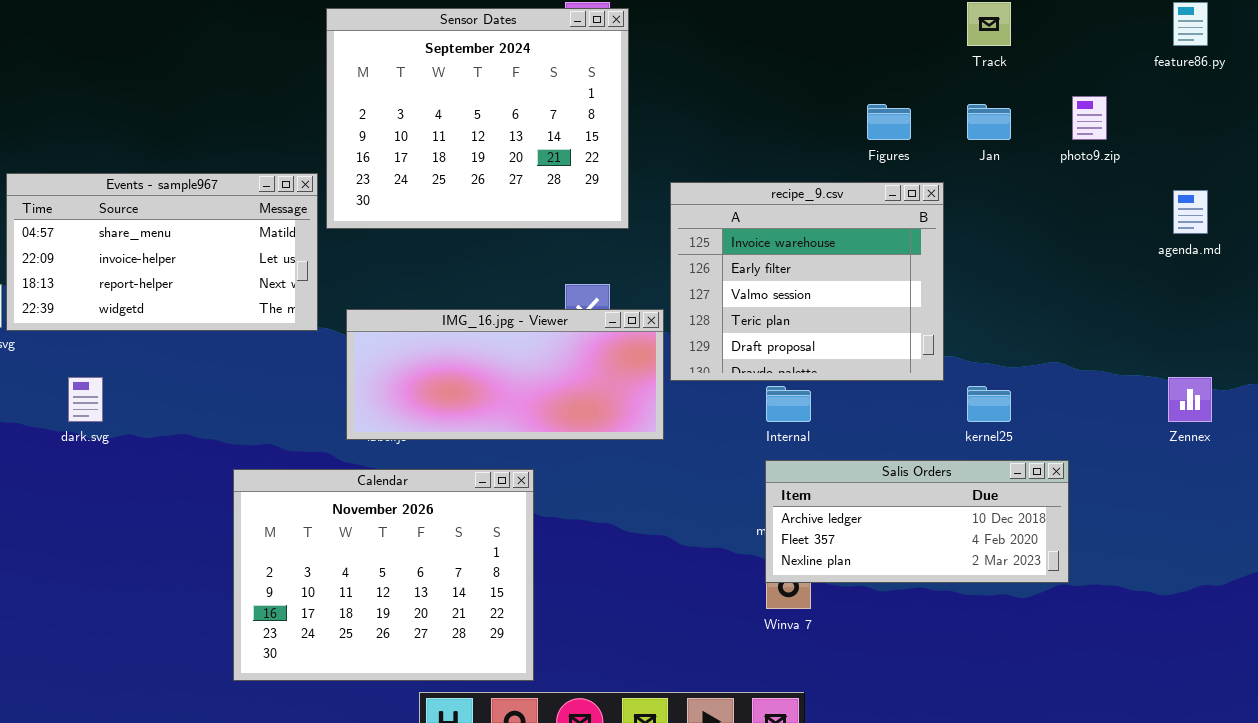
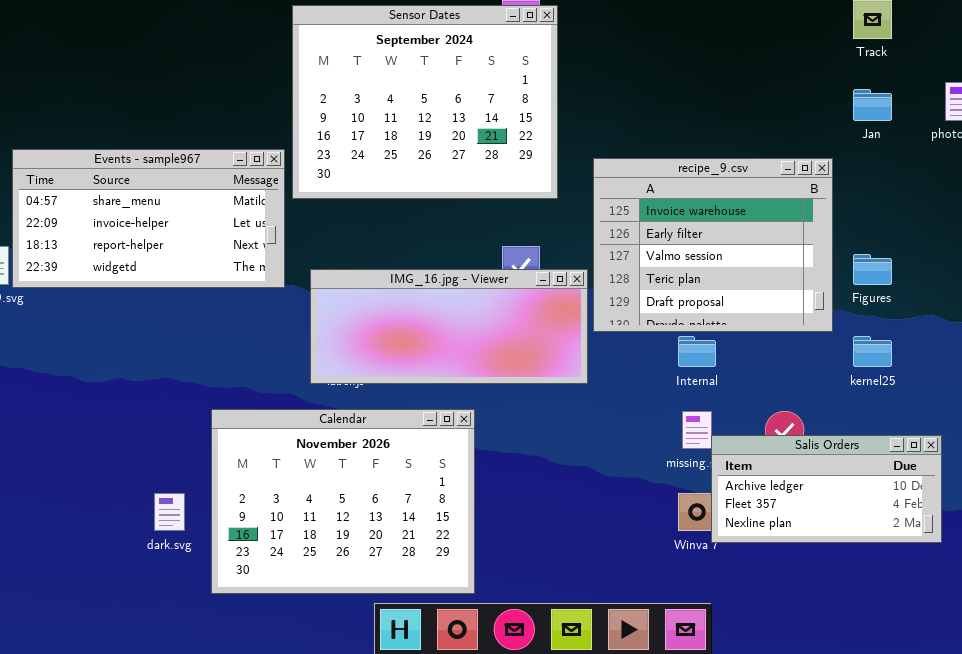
Figures: [867,104,911,140] -> [853,254,892,285], moved
dark.svg: [68,377,103,422] -> [154,493,185,531], moved
Salis Orders: [765,460,1069,583] -> [711,435,942,543], moved, resized

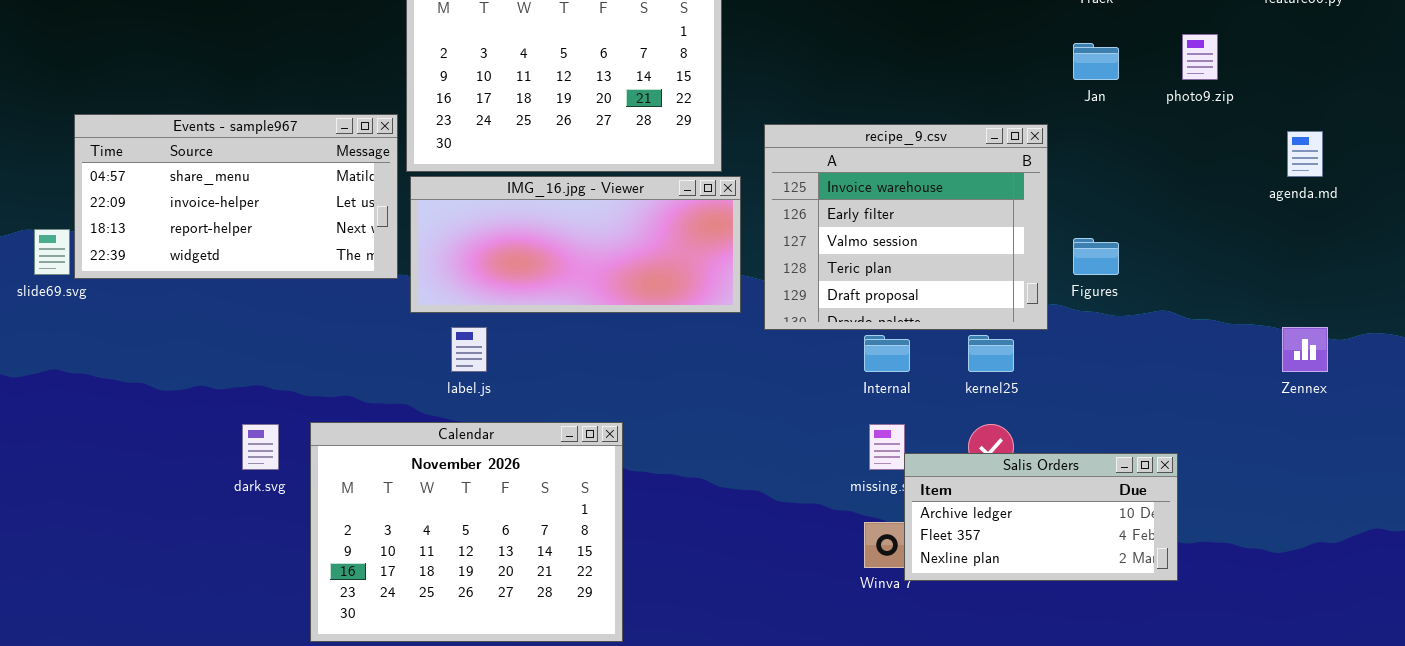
IMG_16.jpg - Viewer: [310,269,588,384] -> [410,176,741,313], moved
kernel25: [853,336,892,367] -> [968,335,1014,372], moved
dark.svg: [154,493,185,531] -> [242,424,279,470], moved

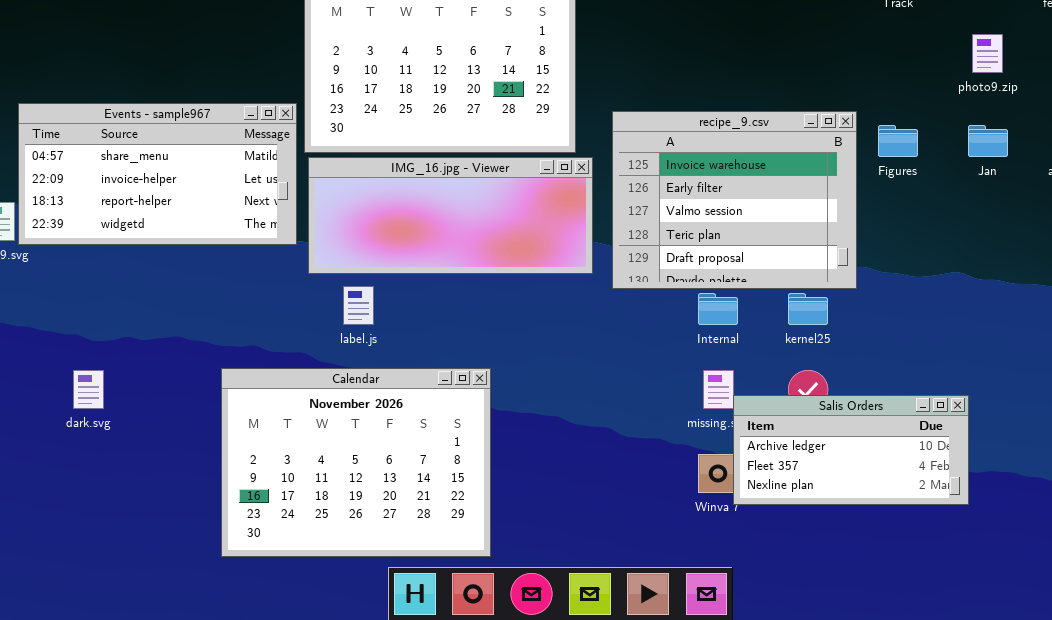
Jan: [1073,43,1119,80] -> [968,125,1008,157], moved
Figures: [1073,238,1119,275] -> [878,125,918,157], moved
dark.svg: [242,424,279,470] -> [73,370,104,409], moved

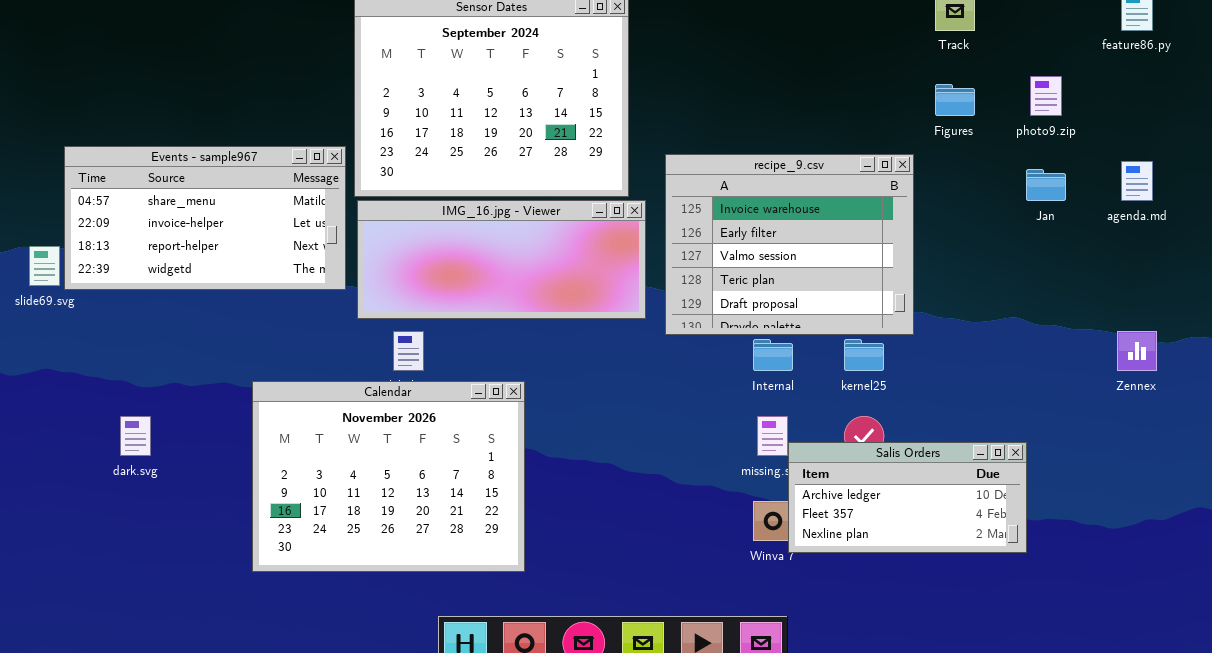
Figures: [878,125,918,157] -> [935,84,975,116], moved
Calendar: [221,368,491,557] -> [252,381,525,572], moved

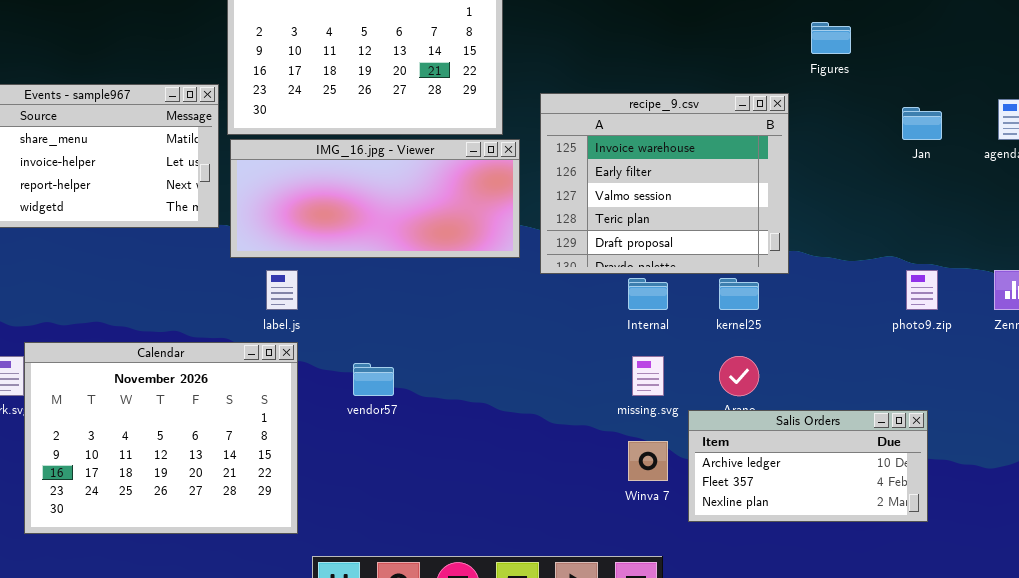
photo9.zip: [1030,76,1062,116] -> [906,270,938,310], moved
Calendar: [252,381,525,572] -> [24,342,298,534], moved
Salis Orders: [788,442,1027,553] -> [688,410,928,522], moved

